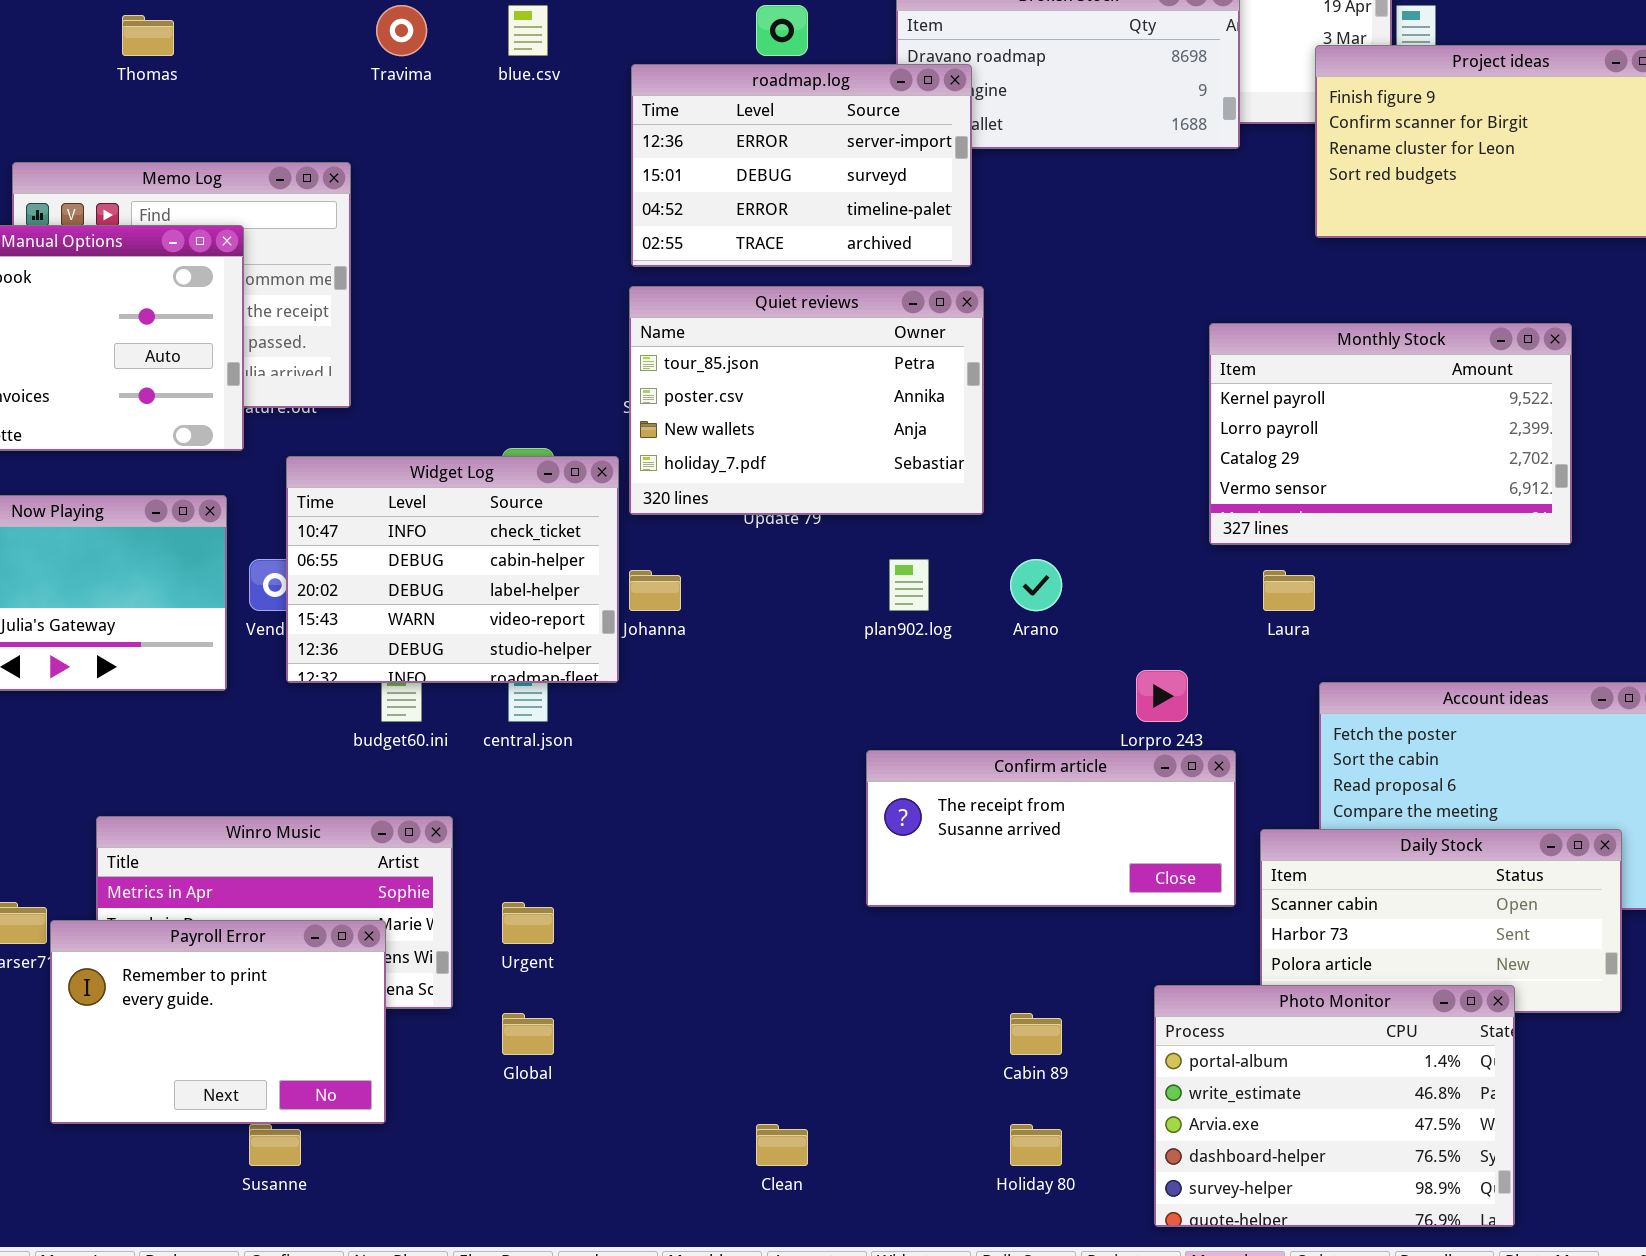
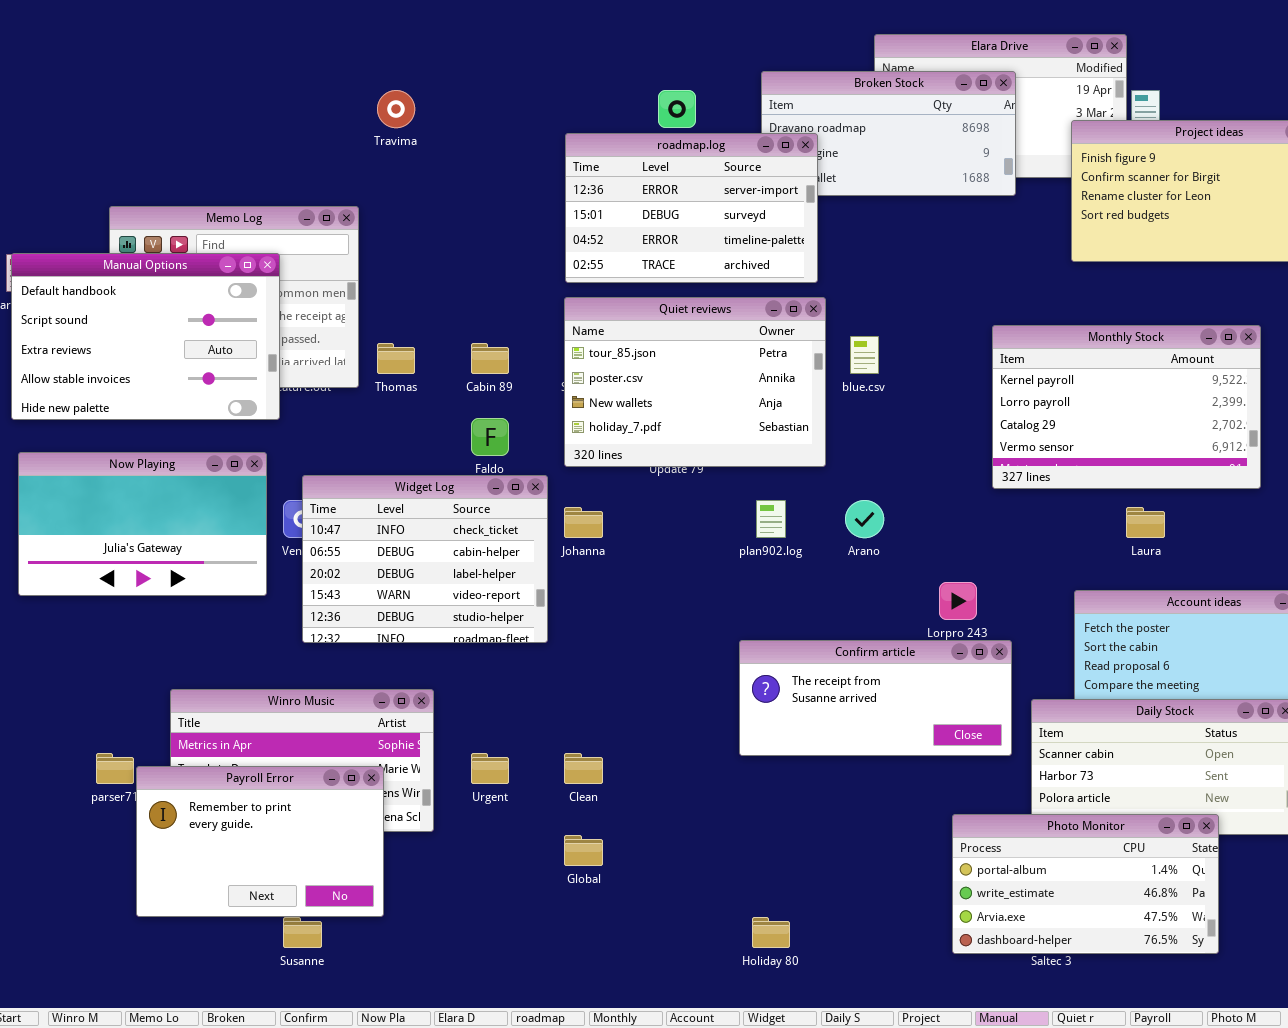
blue.csv: [508,5,548,56] -> [850,336,879,374], moved
Thomas: [122,15,174,56] -> [377,343,415,374], moved
Widget Log: [286,456,619,683] -> [302,475,548,643], moved
Laura: [1263,570,1315,611] -> [1126,507,1165,538], moved
Photo Monitor: [1154,985,1515,1227] -> [952,814,1219,954], resized
Global: [502,1013,554,1055] -> [564,835,603,866], moved
Cabin 89: [1010,1013,1062,1055] -> [471,343,509,374], moved
Clean: [756,1124,808,1166] -> [564,753,603,784], moved
Holiday 80: [1010,1124,1062,1166] -> [752,917,790,948], moved

